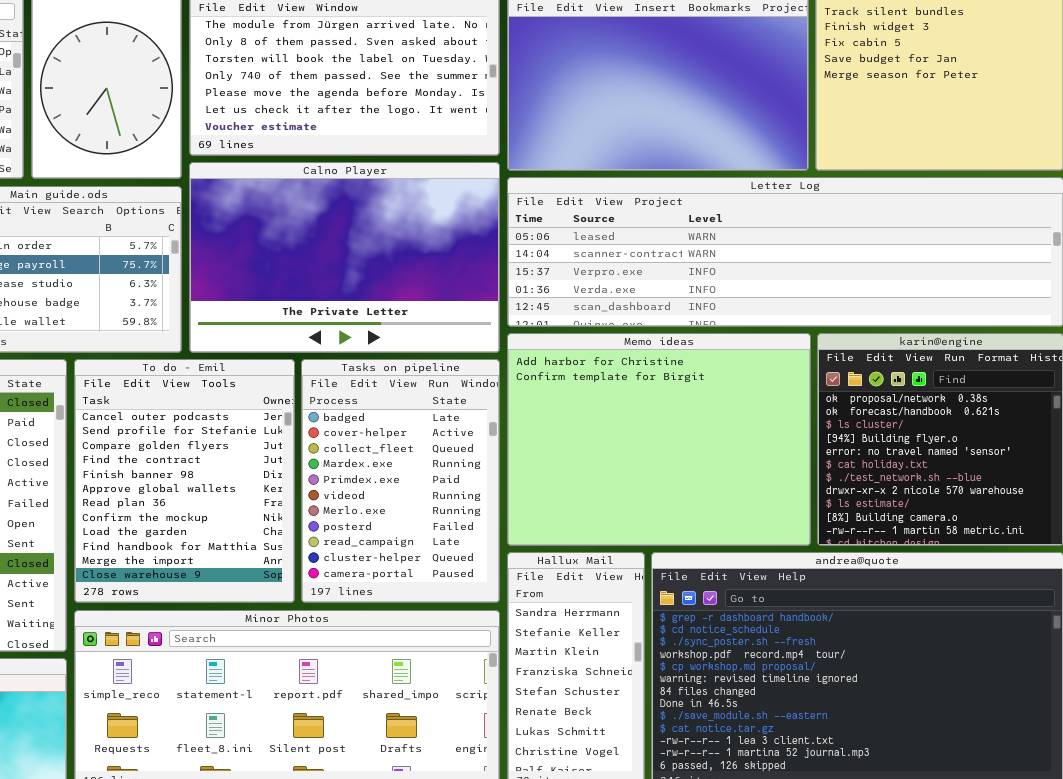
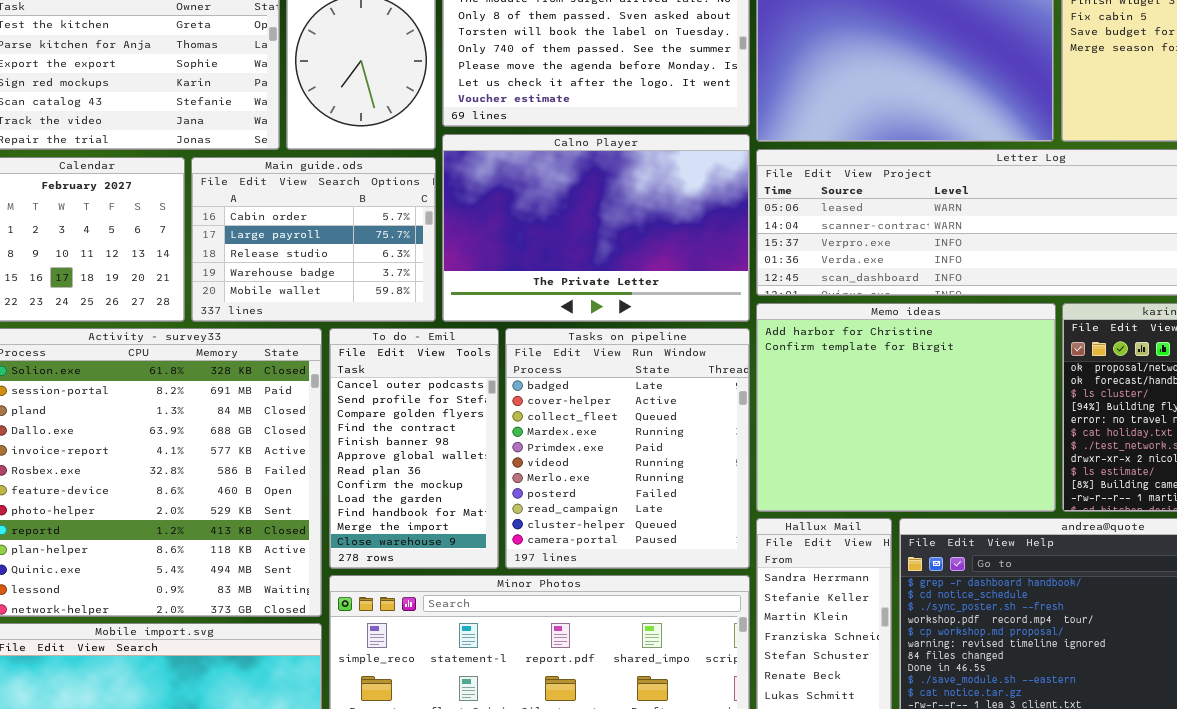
To do - Emil: [74,359,295,603] -> [329,328,499,569], resized
Tasks on pipeline: [301,359,500,603] -> [505,328,750,569], resized

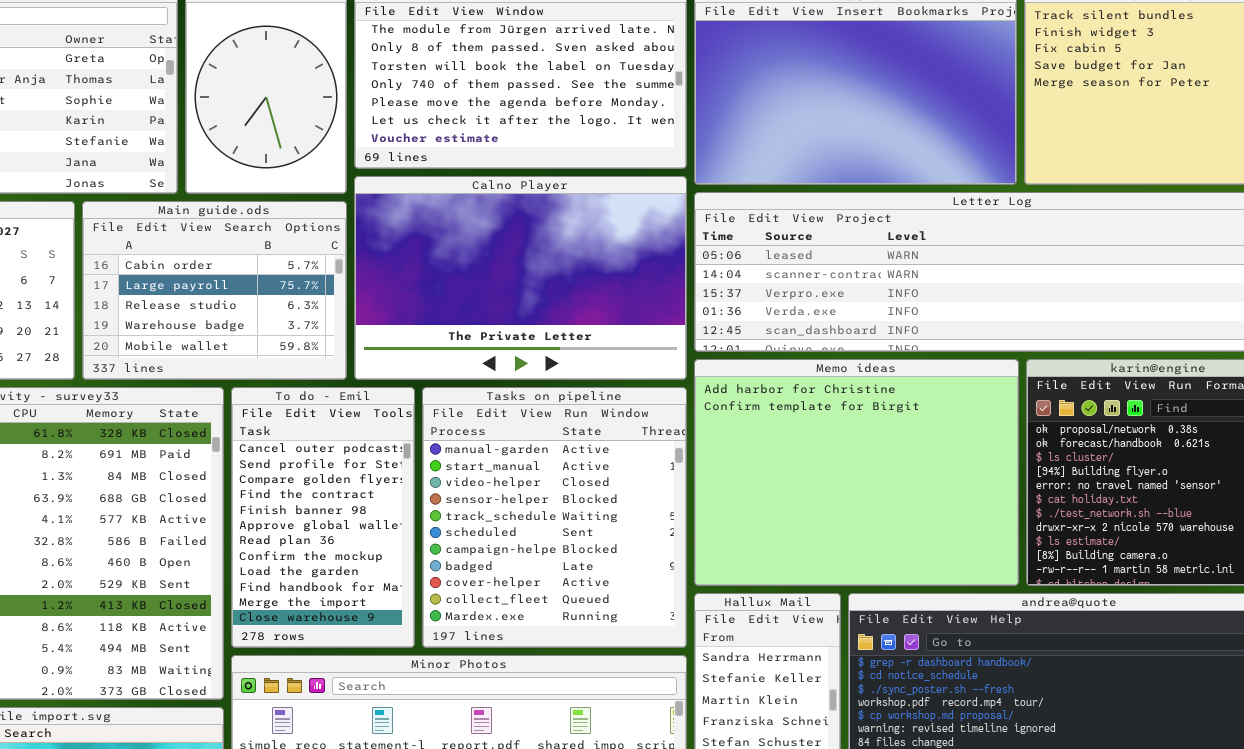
Tasks on pipeline: [505,328,750,569] -> [422,387,687,648], scrolled up 7 rows

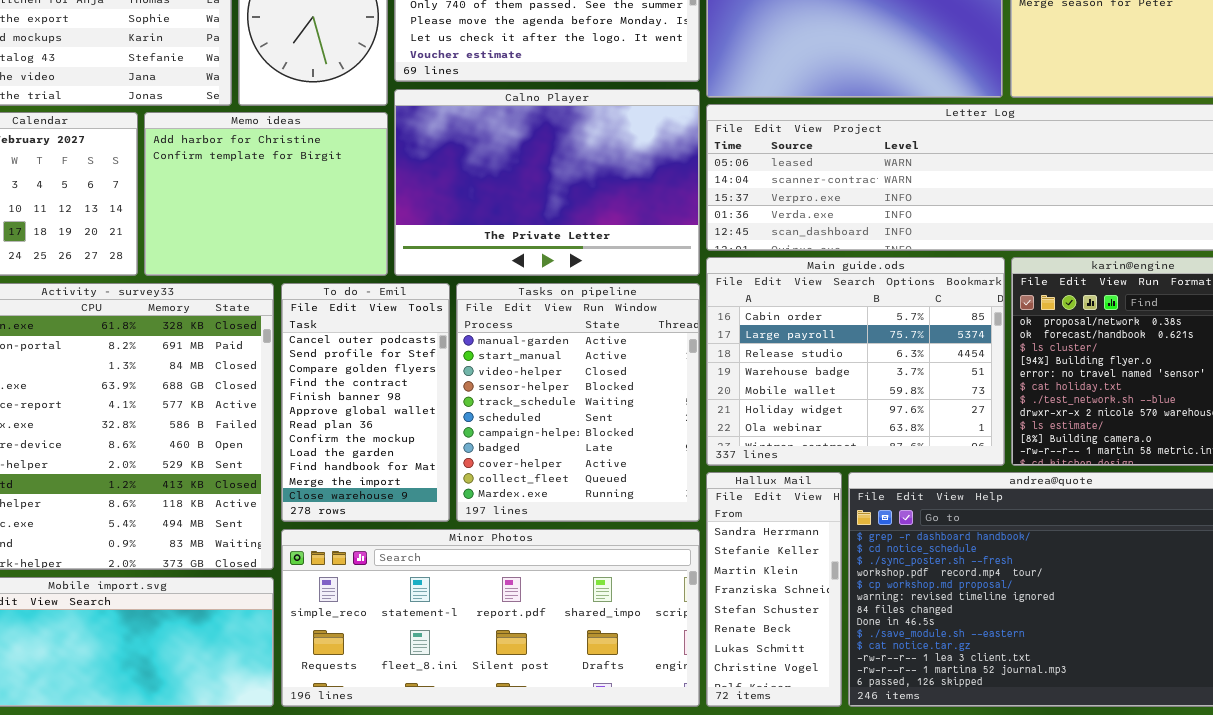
Main guide.ods: [82,201,347,380] -> [706,257,1005,466], moved, resized
Memo ideas: [694,359,1019,586] -> [144,112,388,276], moved, resized

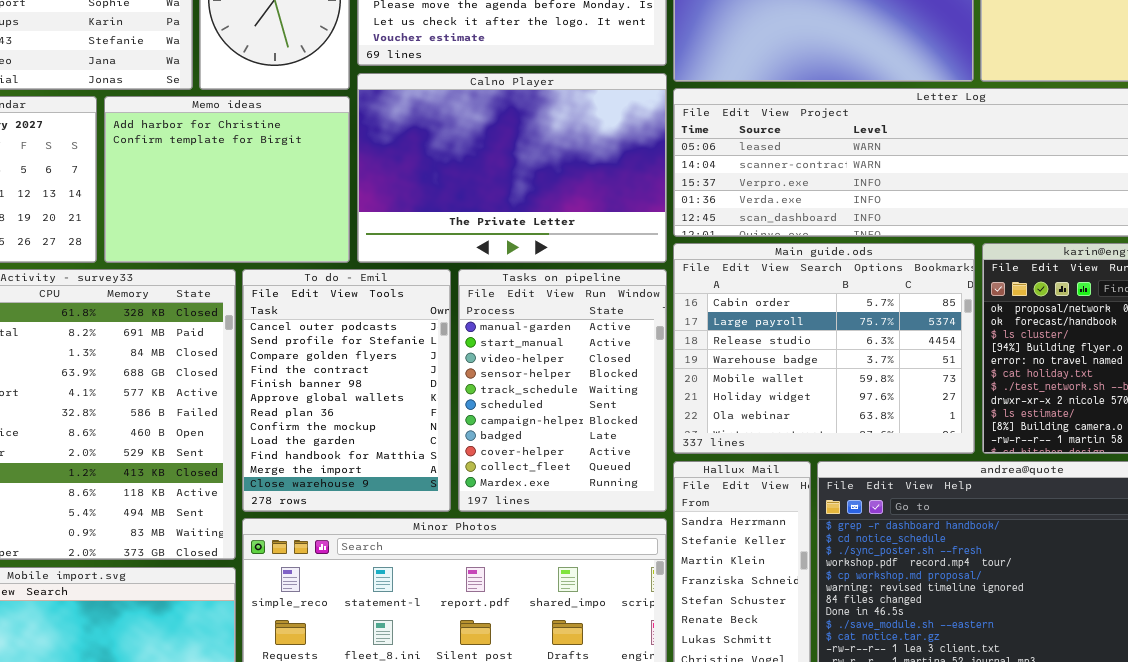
To do - Emil: [281,283,450,522] -> [242,269,451,512], resized
Tasks on pipeline: [456,283,700,522] -> [458,269,667,512], resized

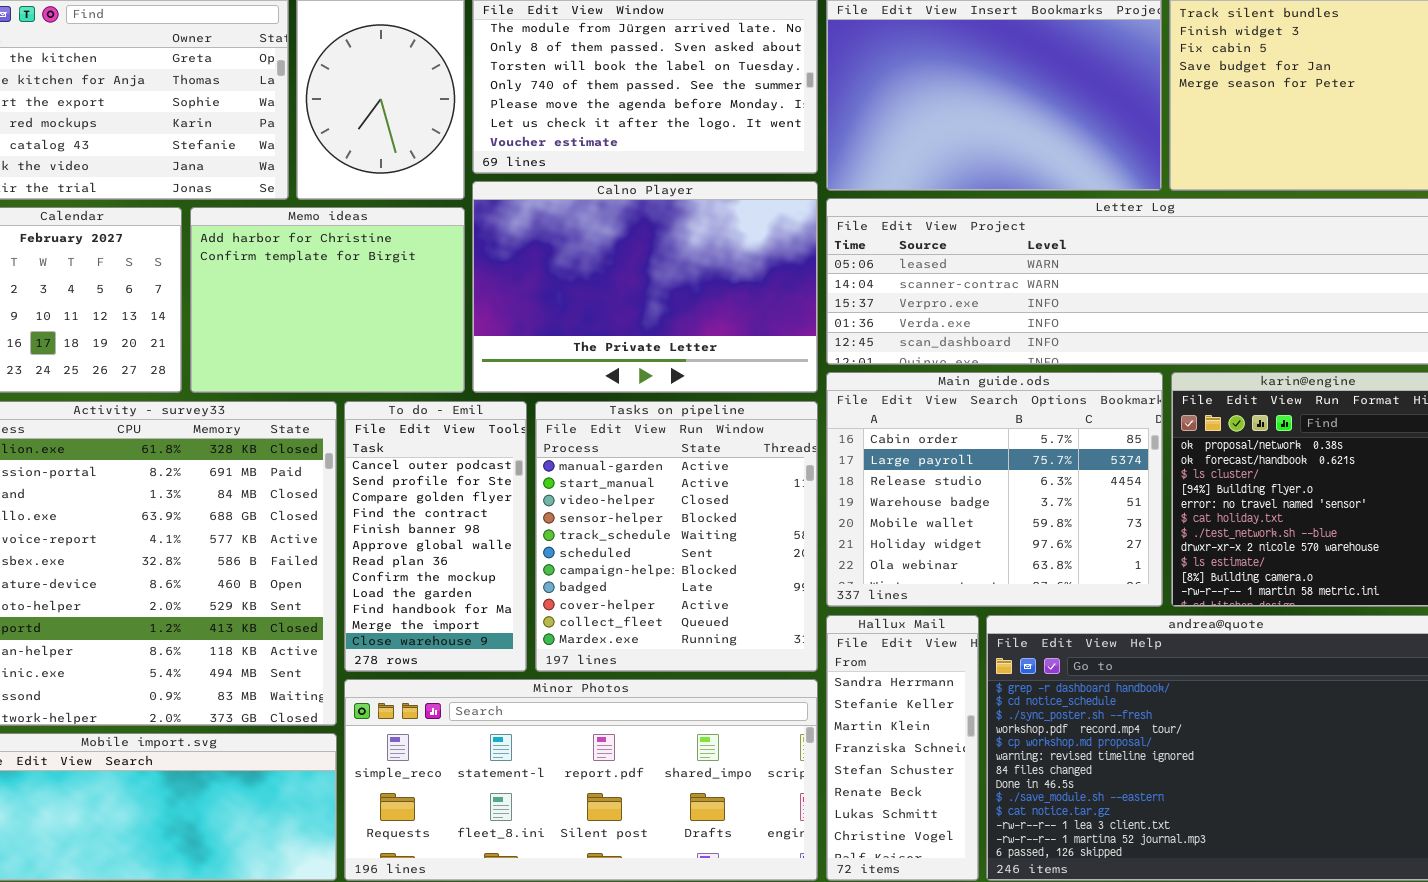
To do - Emil: [242,269,451,512] -> [344,401,527,672], resized
Tasks on pipeline: [458,269,667,512] -> [535,401,818,672], resized

